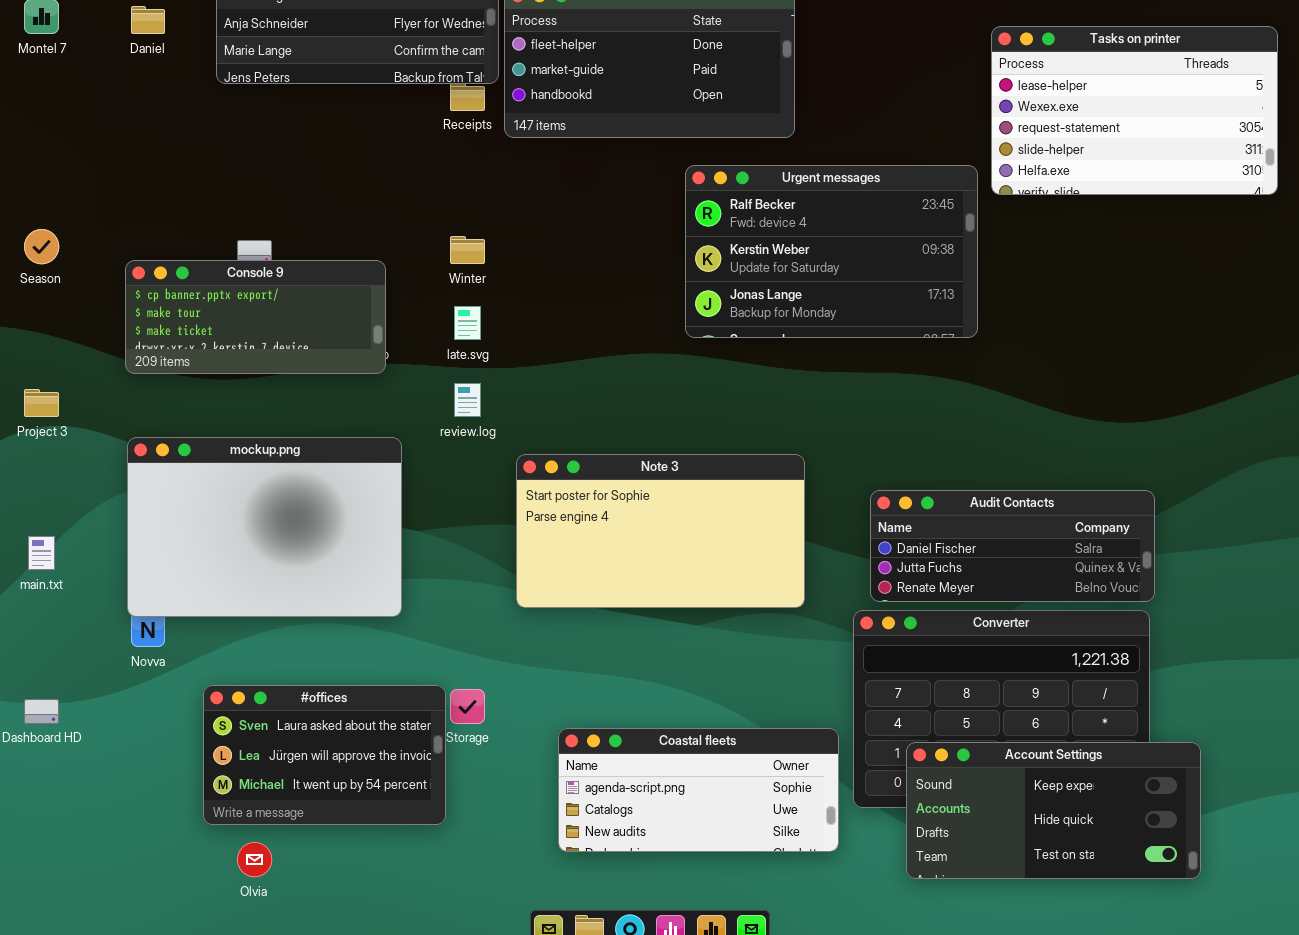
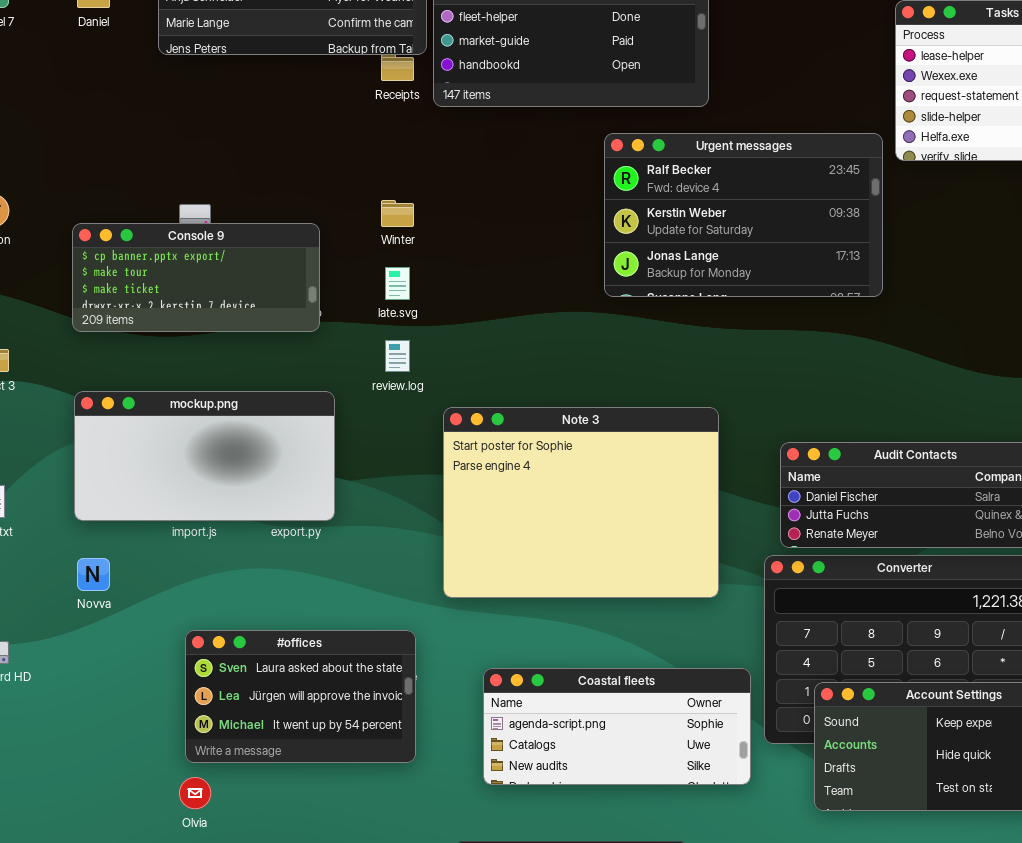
mockup.png: [127,437,402,617] -> [74,391,335,521], resized
Note 3: [516,454,805,608] -> [443,407,719,598], resized
#offices: [203,685,446,825] -> [185,630,416,763], moved

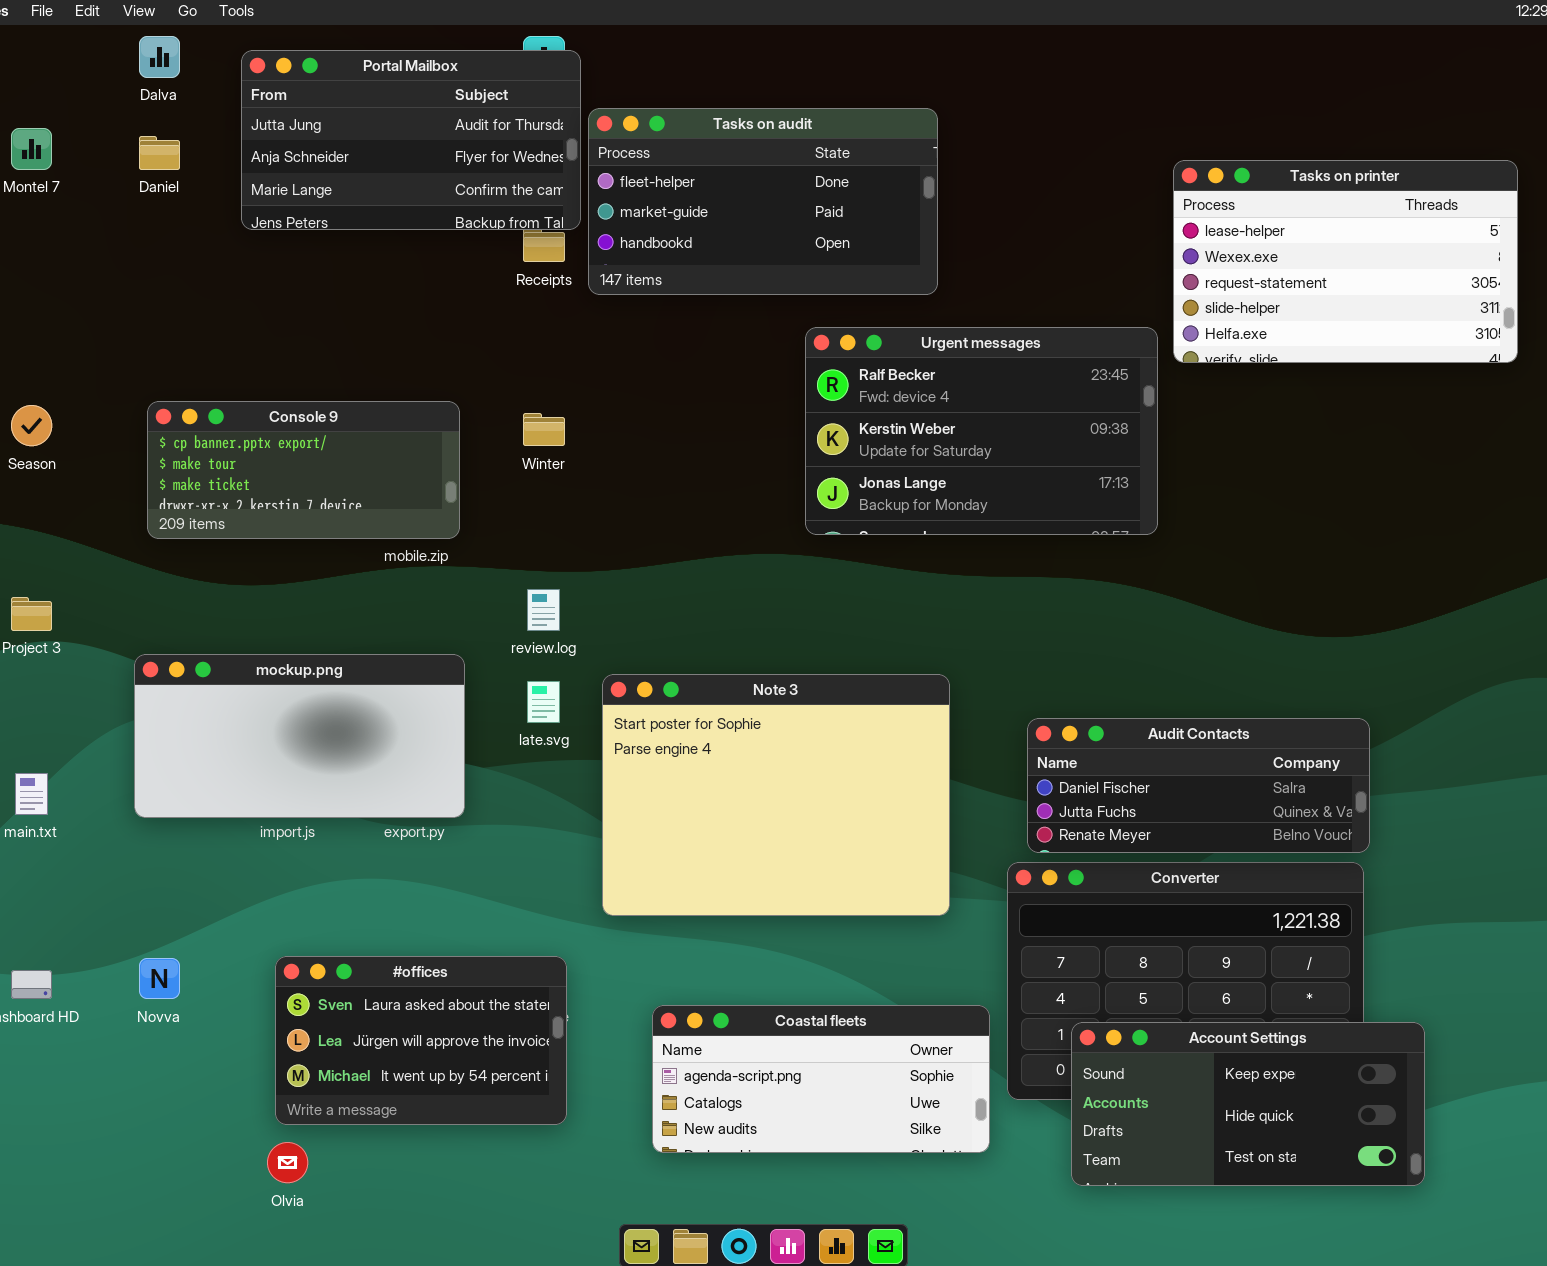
Console 9: [72,223,320,332] -> [147,401,460,539], moved
late.svg: [385,267,410,300] -> [527,681,560,723], moved
Novva: [77,558,110,591] -> [139,958,180,999], moved

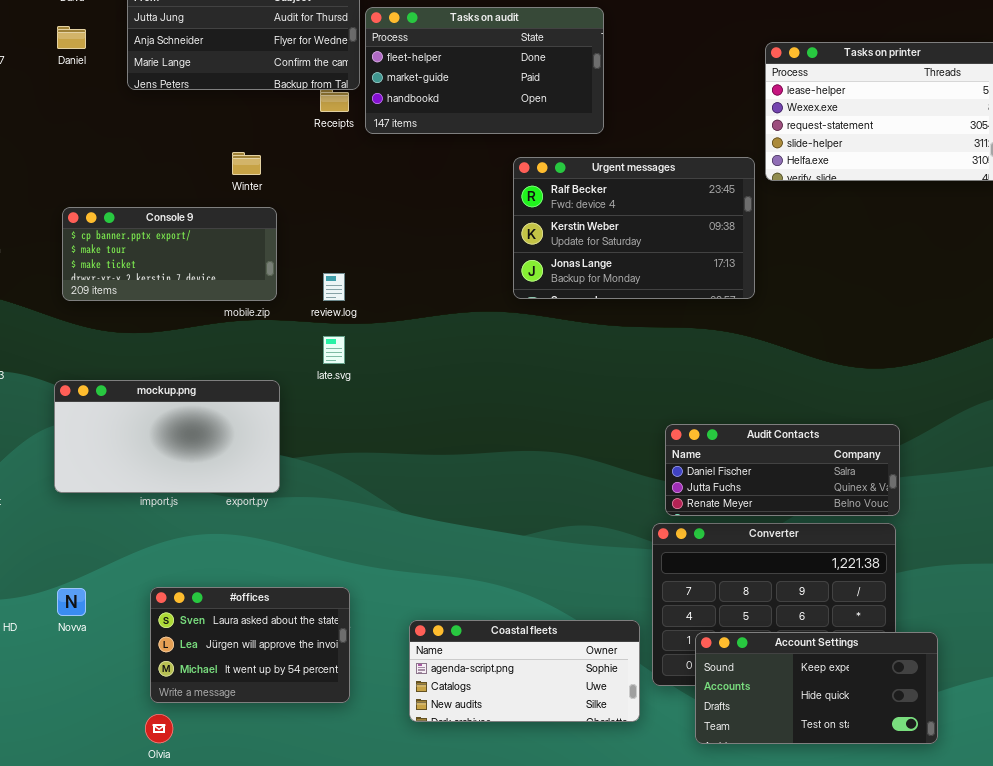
Winter: [523,413,565,446] -> [232,152,261,175], moved
review.log: [527,589,560,631] -> [323,273,345,301], moved
Note 3: [602,674,950,916] -> none, closed
late.svg: [527,681,560,723] -> [323,336,345,364], moved

